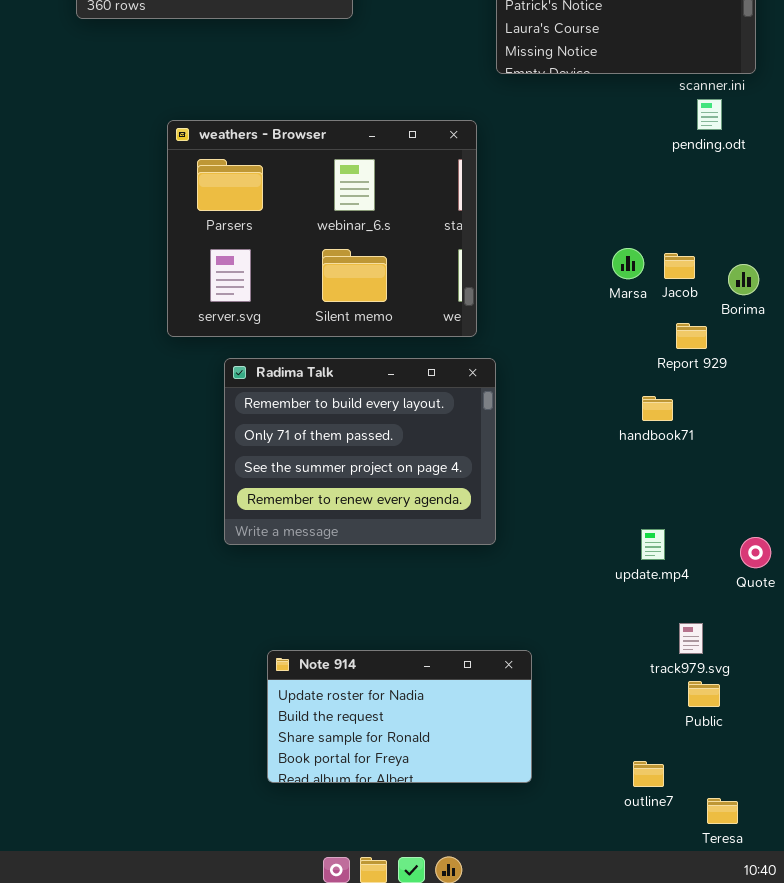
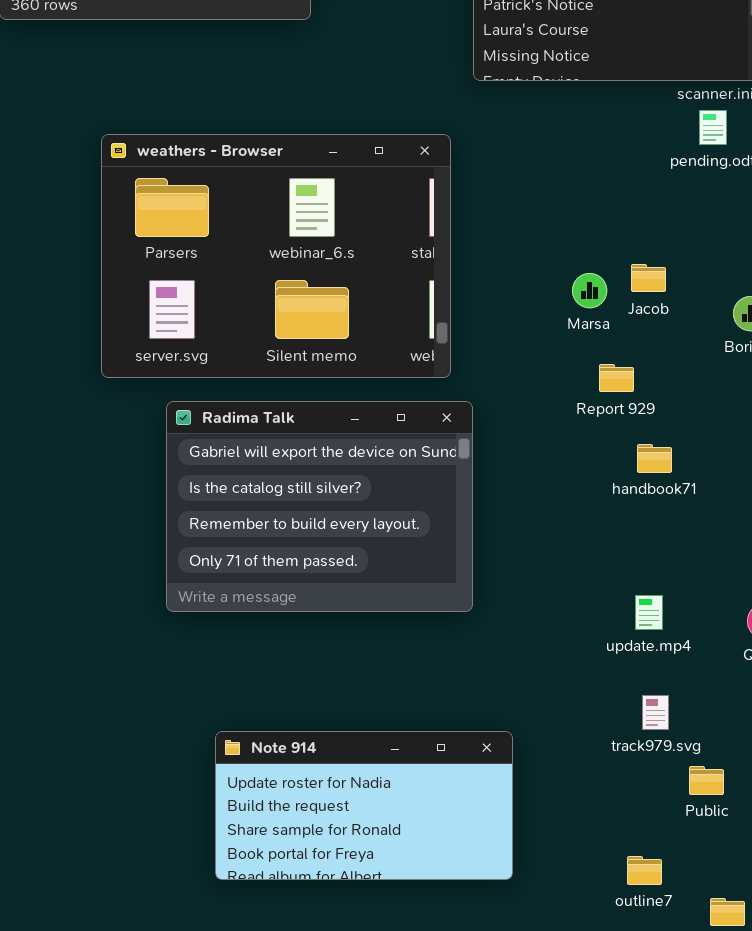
Marsa: [612,248,644,279] -> [572,273,607,308], moved
Jacob: [664,253,695,279] -> [631,264,666,292], moved
Report 929: [676,323,707,349] -> [599,364,634,392], moved
Radima Talk: [224,358,496,545] -> [166,401,473,612], scrolled up 2 rows
track979.svg: [679,623,703,654] -> [642,695,669,730], moved

